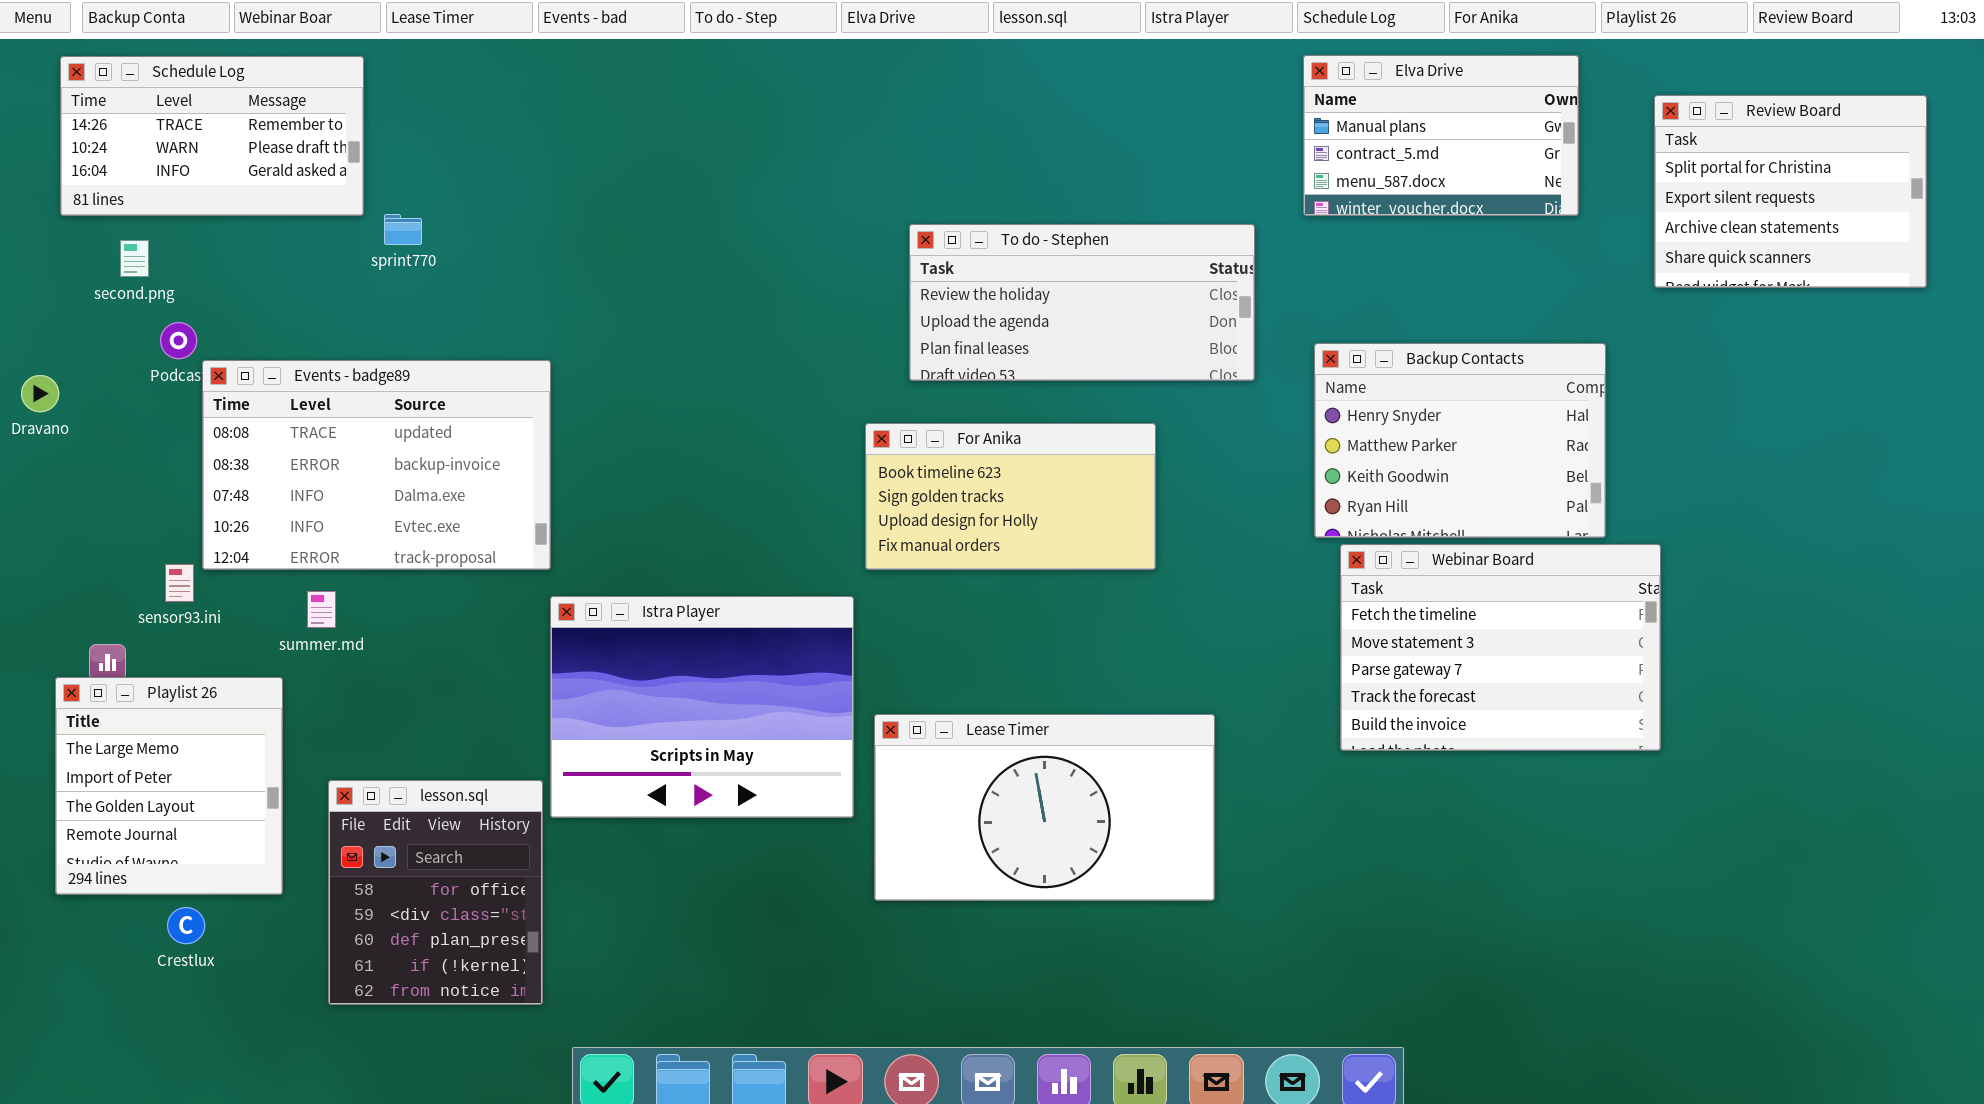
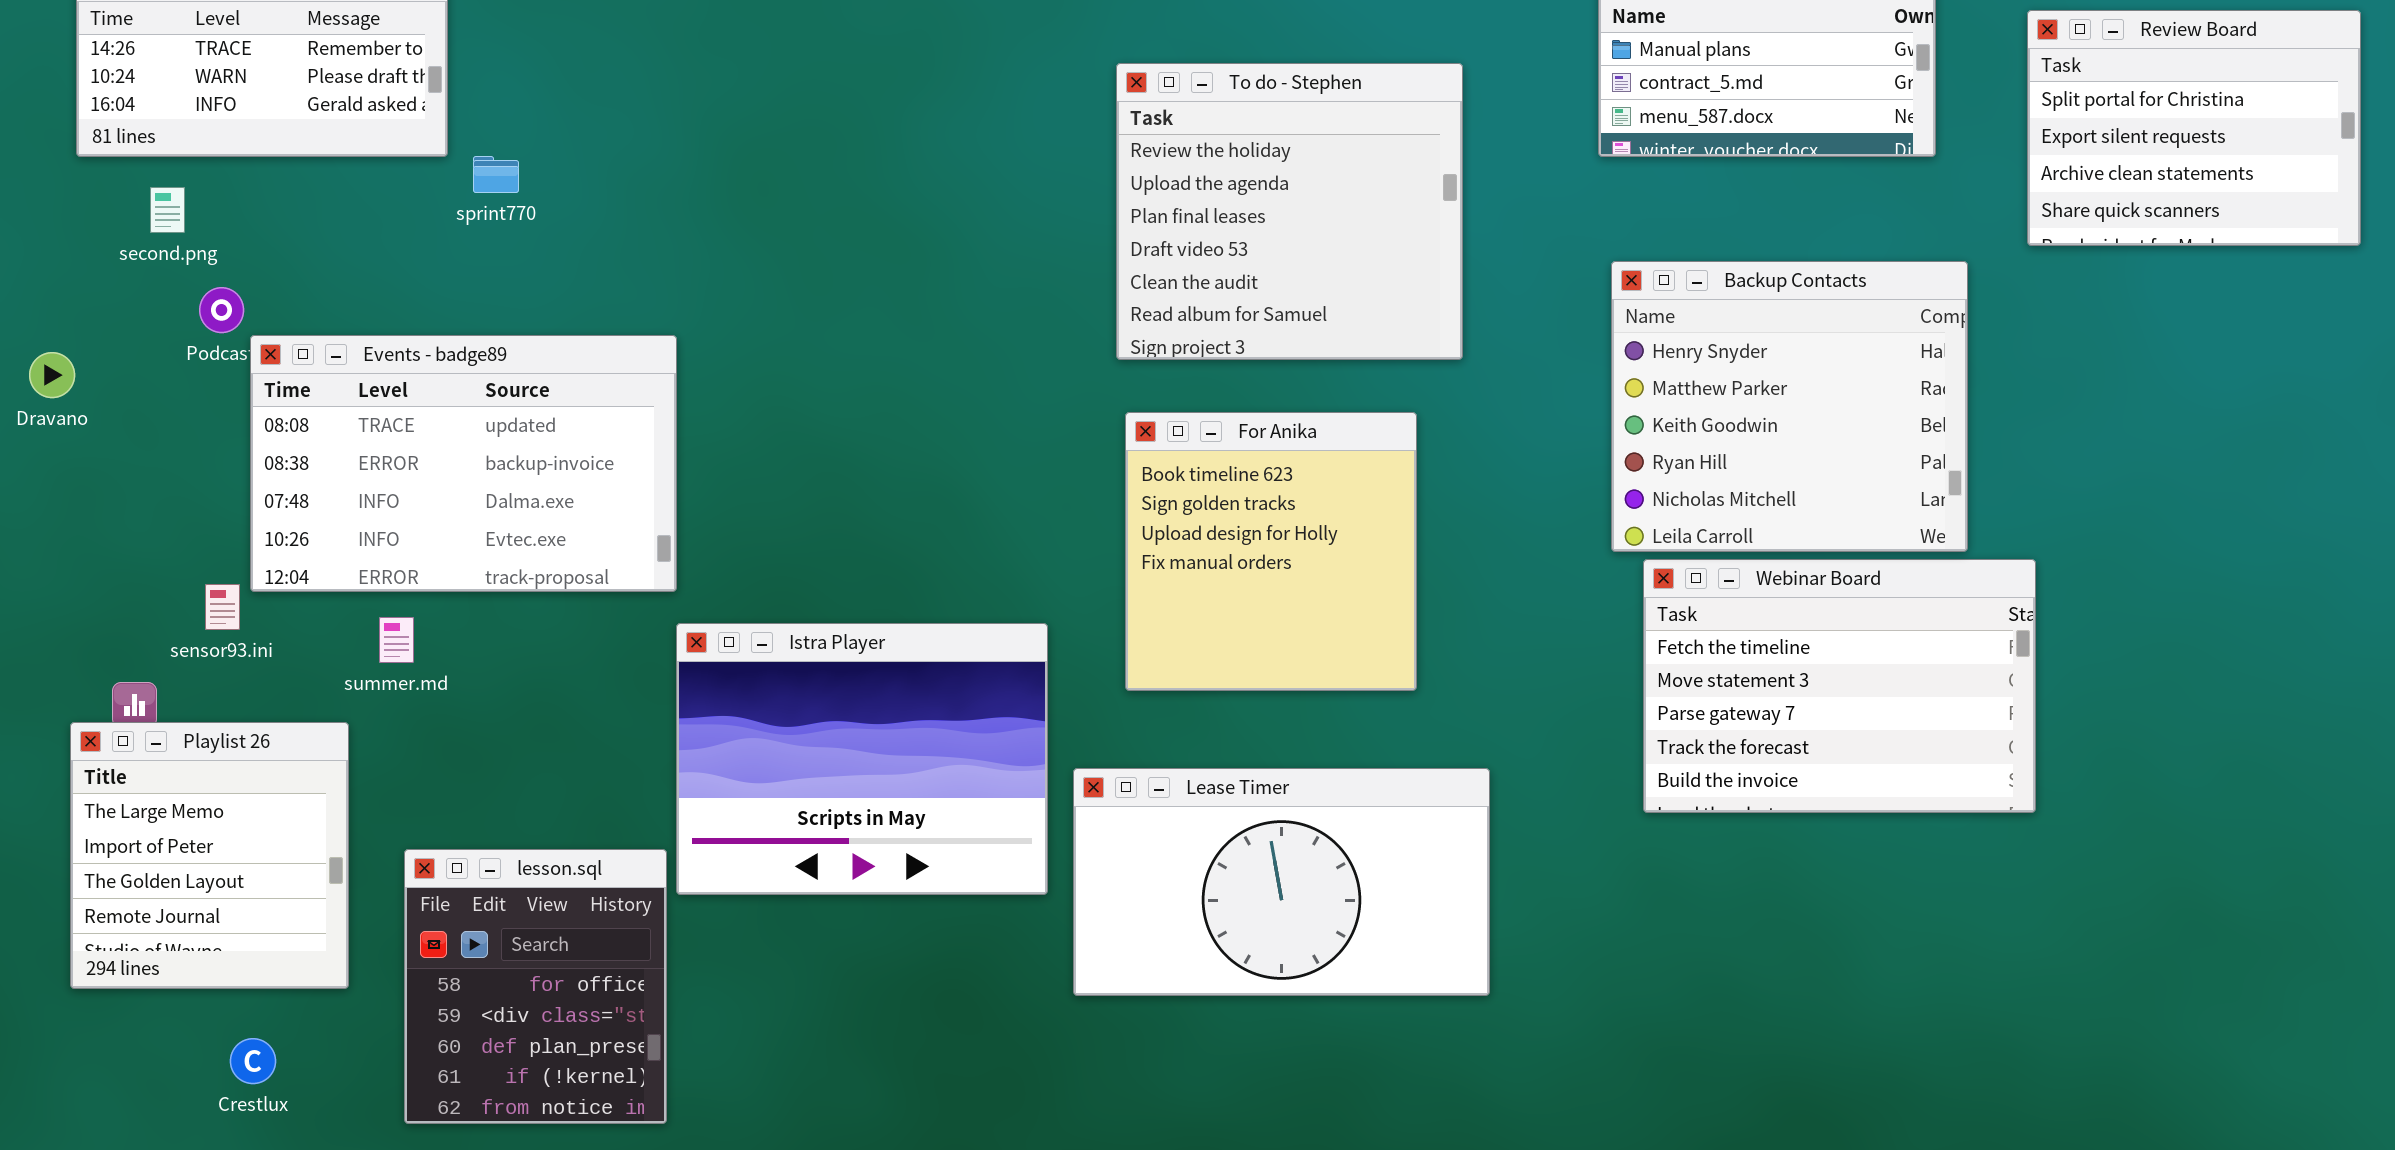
To do - Stephen: [909,224,1255,381] -> [1116,63,1463,360], resized
Backup Contacts: [1314,343,1606,538] -> [1611,261,1968,552], resized
For Anika: [865,423,1156,570] -> [1125,412,1417,691], resized
Crestlux: [167,907,205,944] -> [230,1038,276,1084], moved

